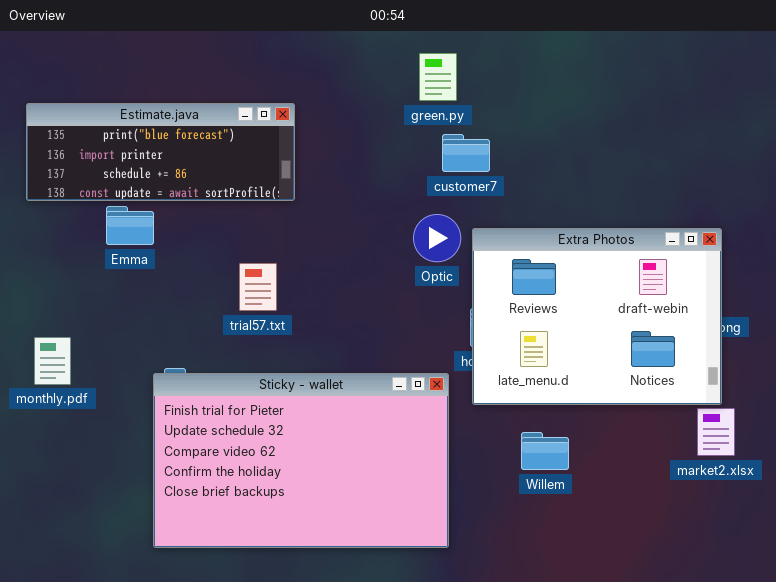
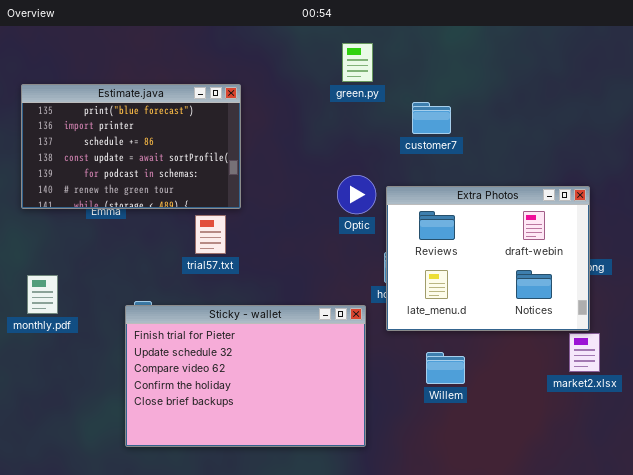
Estimate.java: [26,103,295,201] -> [21,84,241,209], resized
customer7: [442,134,490,172] -> [412,102,451,134], moved

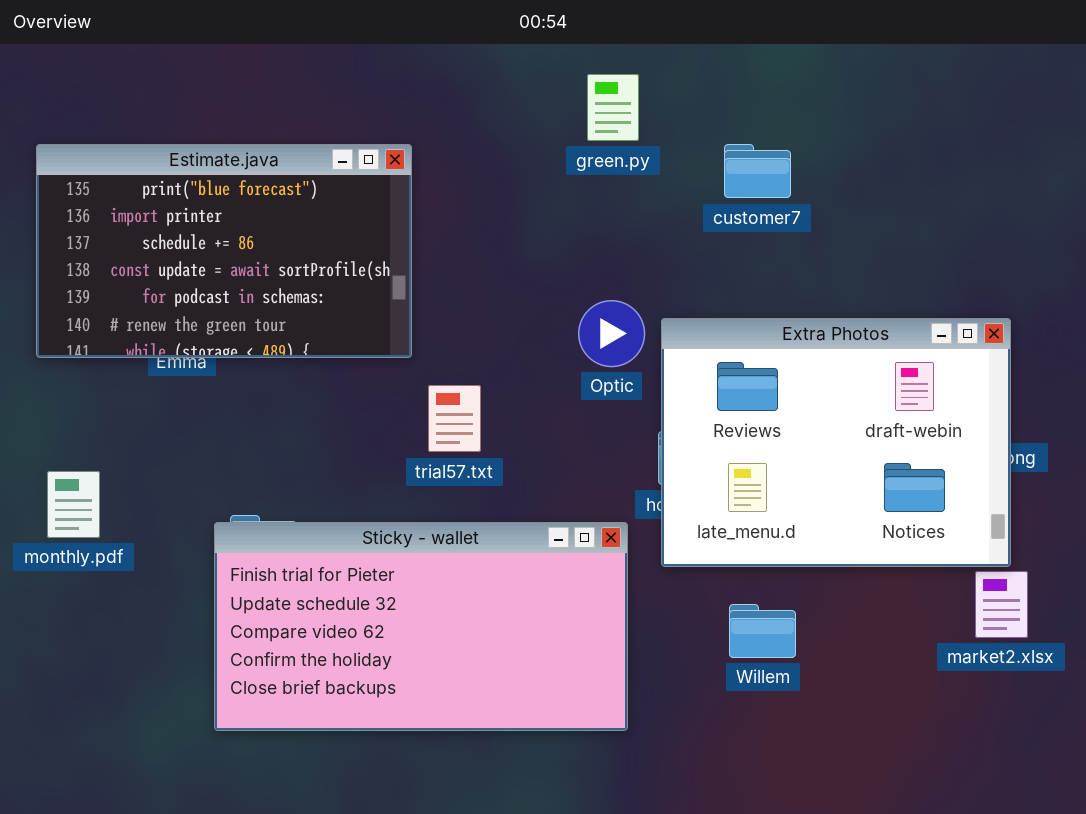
customer7: [412,102,451,134] -> [724,144,791,198], moved
trial57.txt: [195,215,226,254] -> [428,385,481,452], moved
Sticky - wallet: [125,305,366,447] -> [214,522,628,731], resized

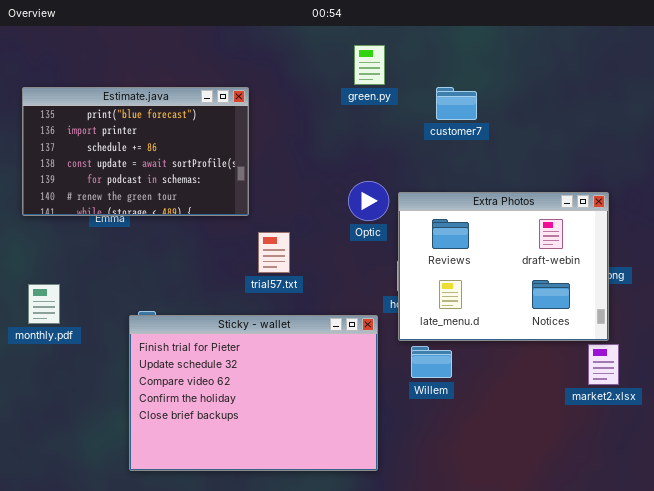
Sticky - wallet: [214,522,628,731] -> [129,315,378,471], resized
Willem: [729,604,796,658] -> [411,346,452,378], moved

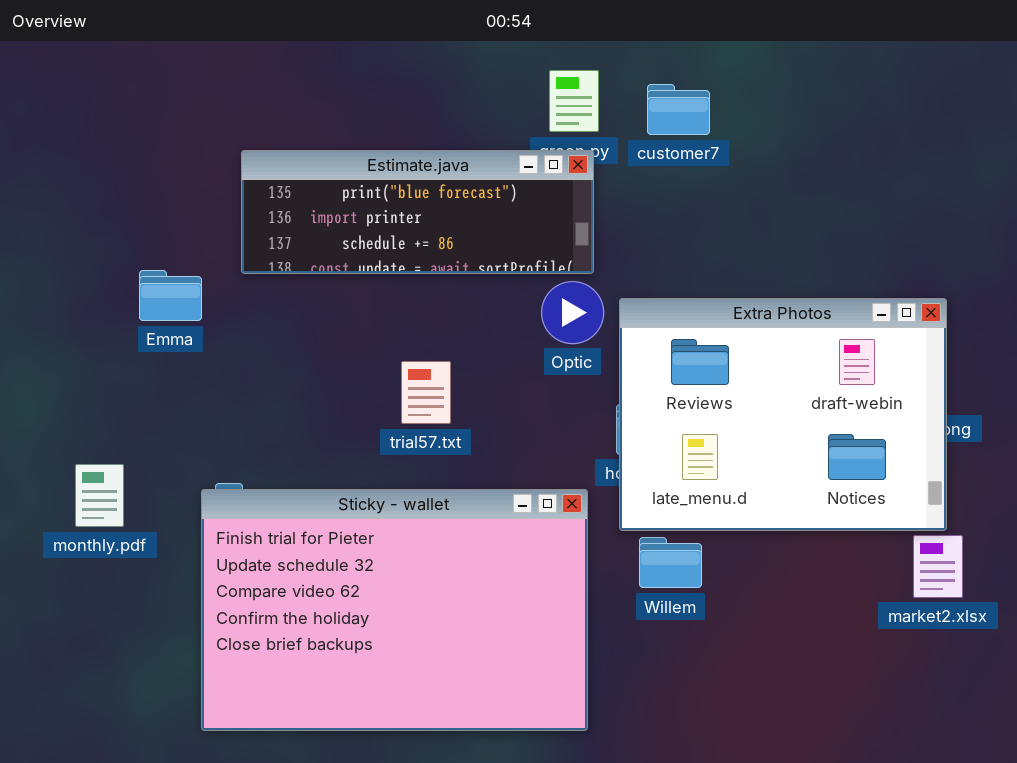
Estimate.java: [22,87,249,216] -> [241,150,594,274], moved, resized
customer7: [436,87,477,120] -> [647,84,710,135], moved
monthly.pdf: [28,284,60,324] -> [75,464,124,527], moved

